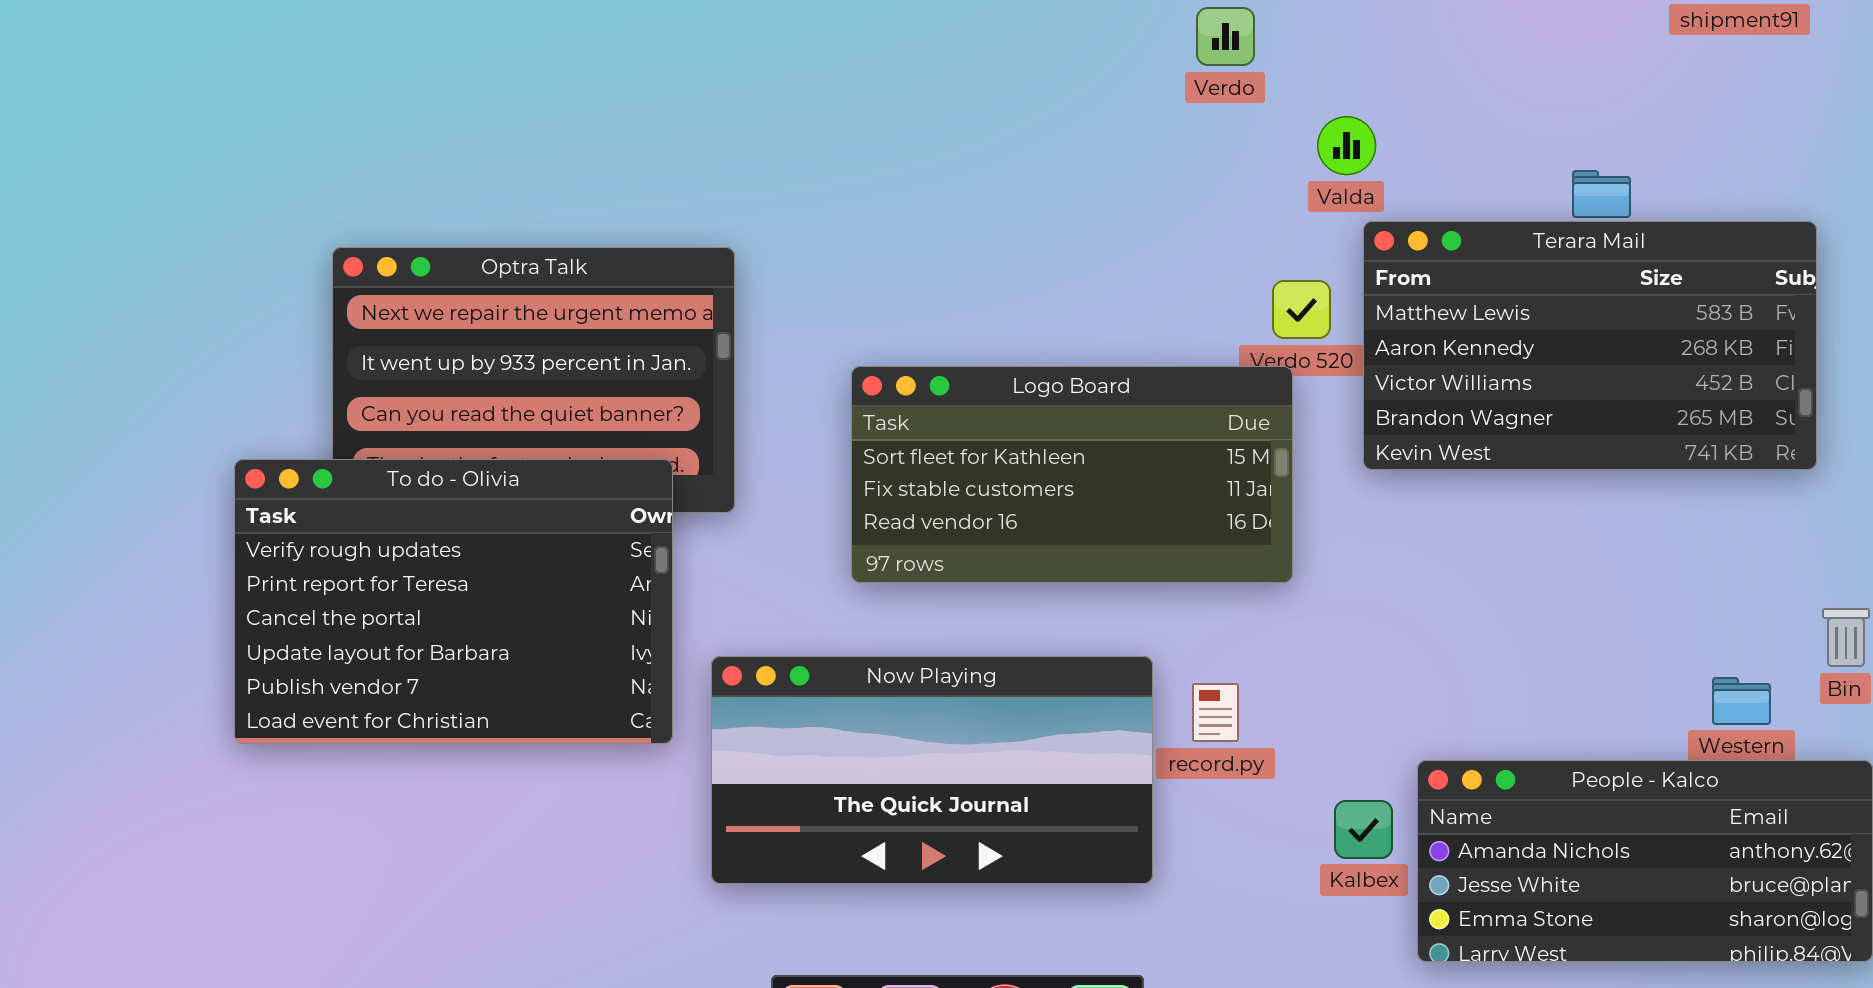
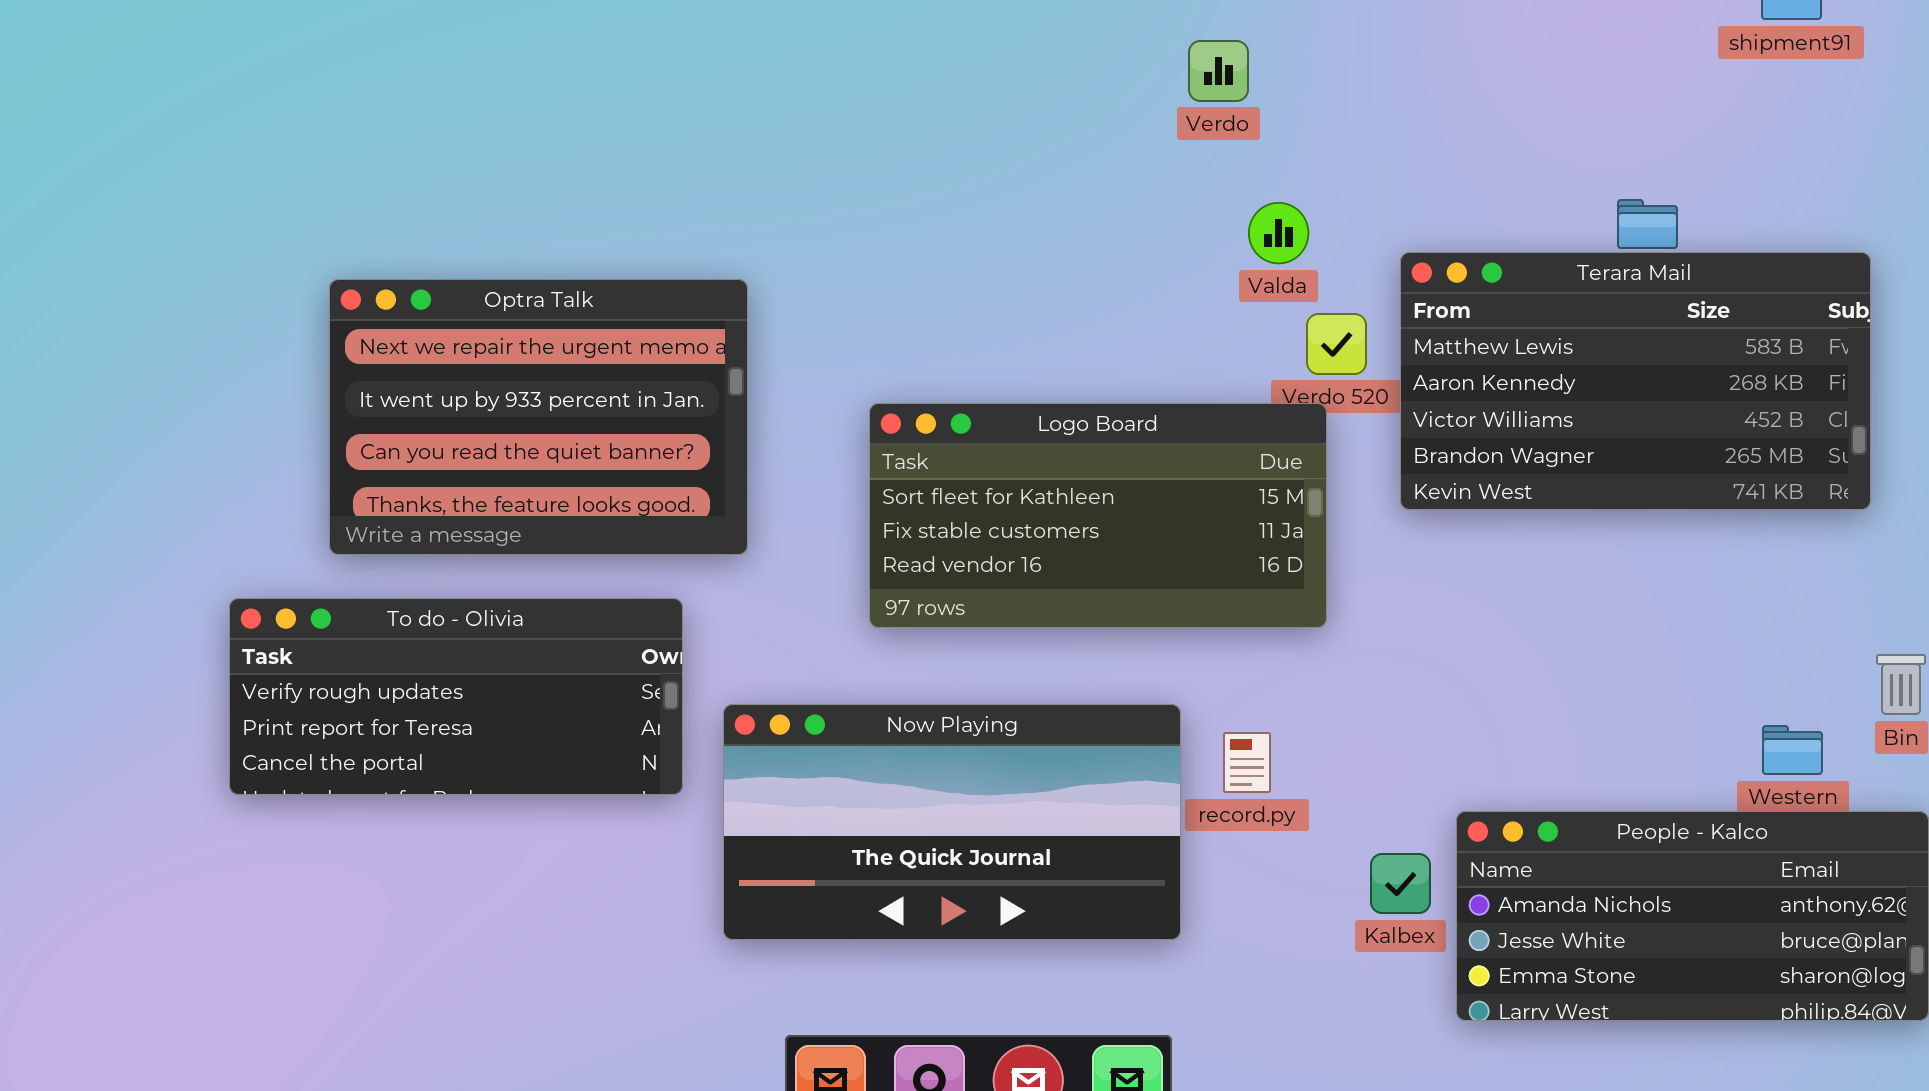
Verdo: [1196,7,1255,66] -> [1188,40,1249,102], moved
Valda: [1317,116,1376,175] -> [1248,202,1309,264], moved
To do - Olivia: [234,459,673,744] -> [229,598,683,795], resized

